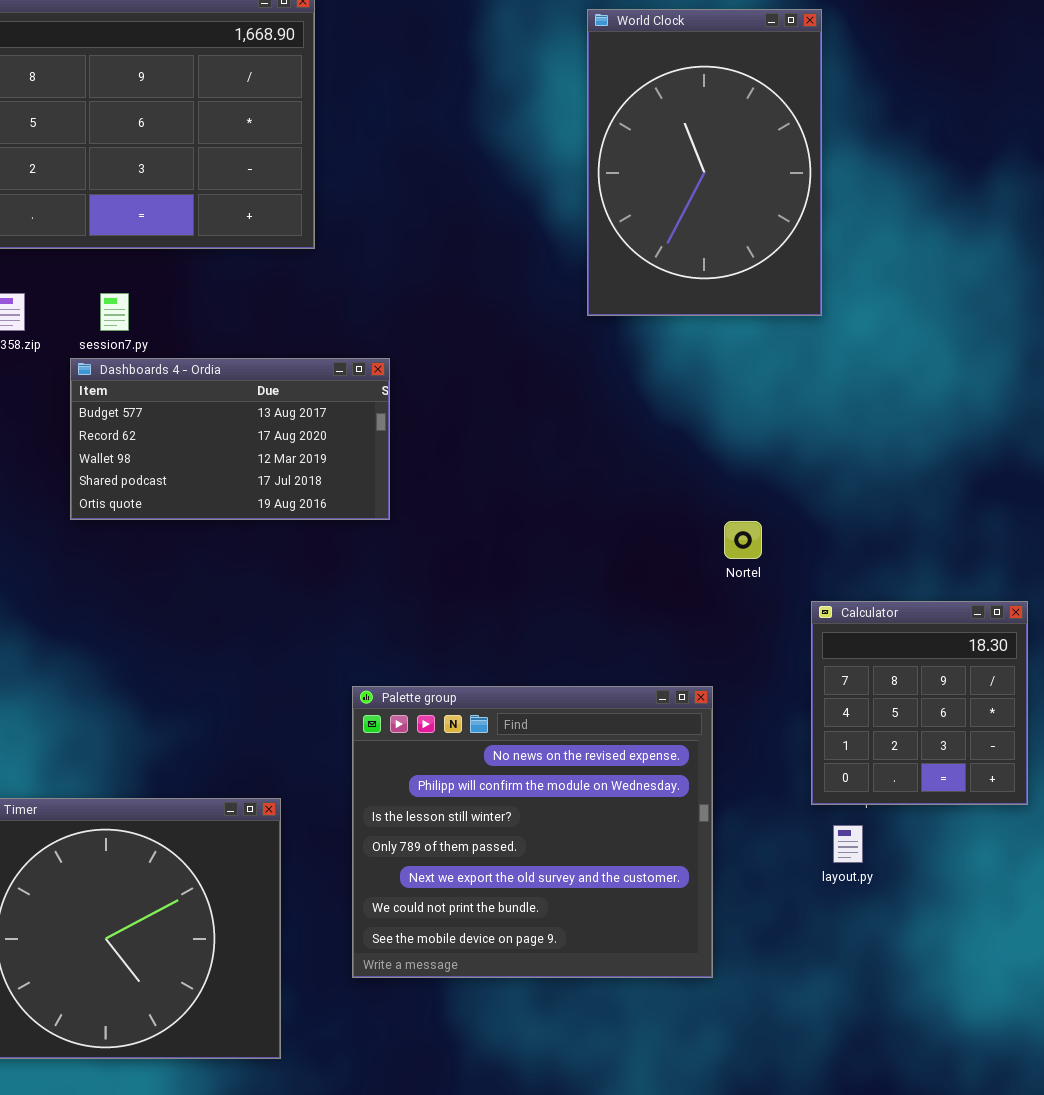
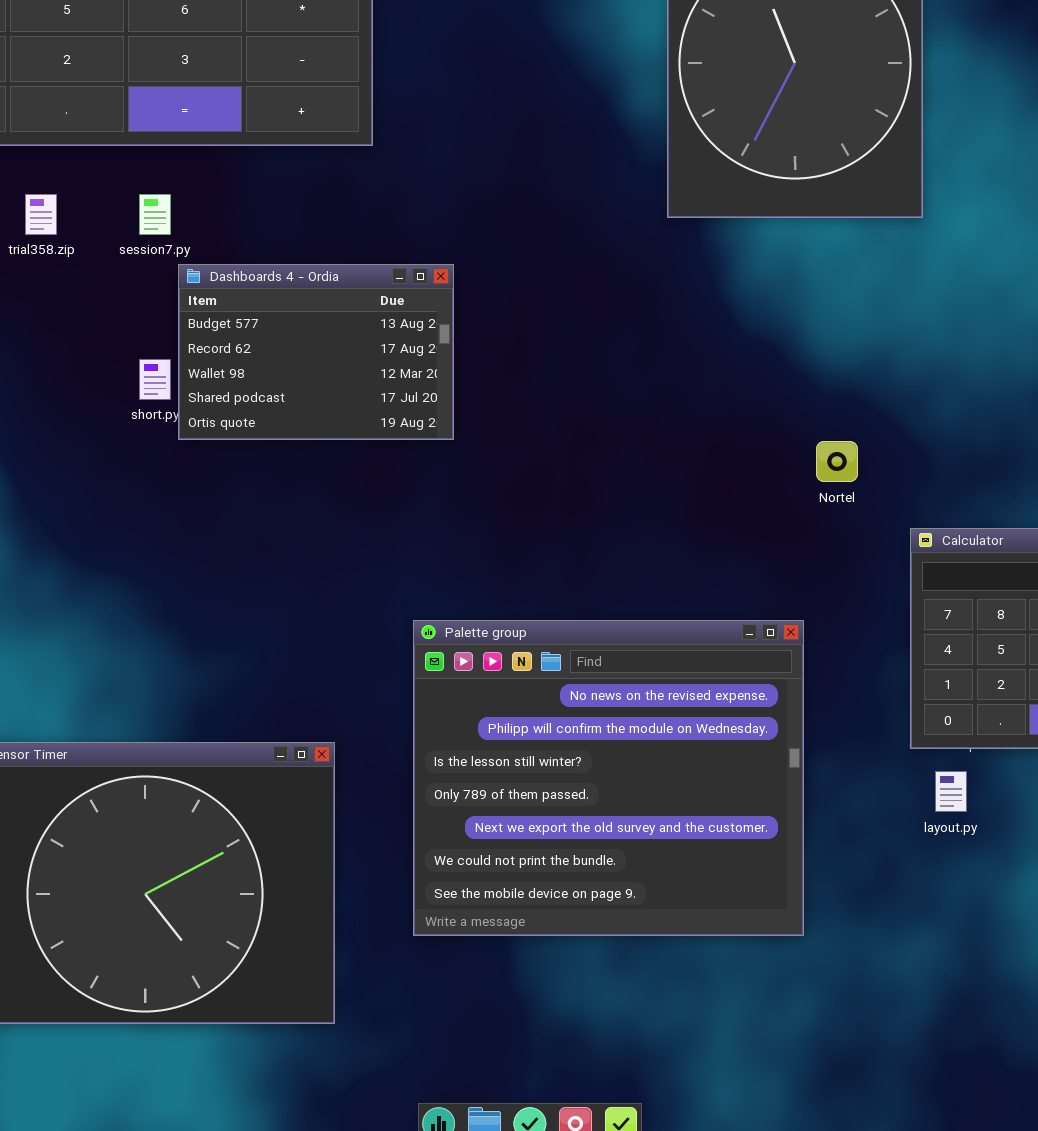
Dashboards 4 - Ordia: [70,358,390,520] -> [178,264,454,440], resized

